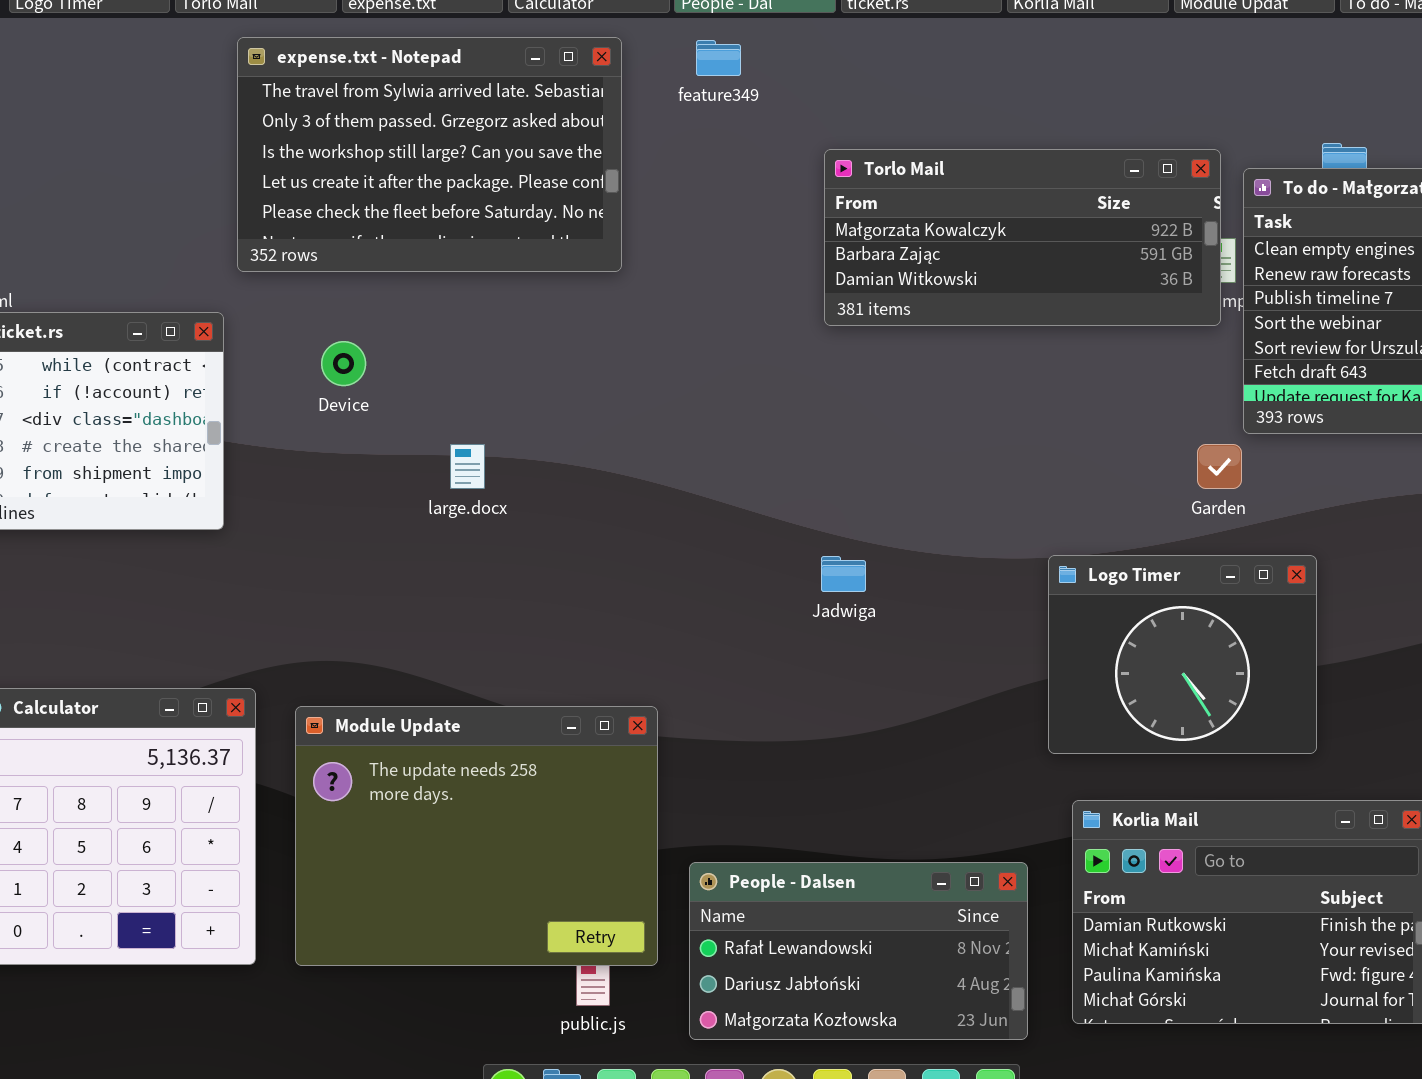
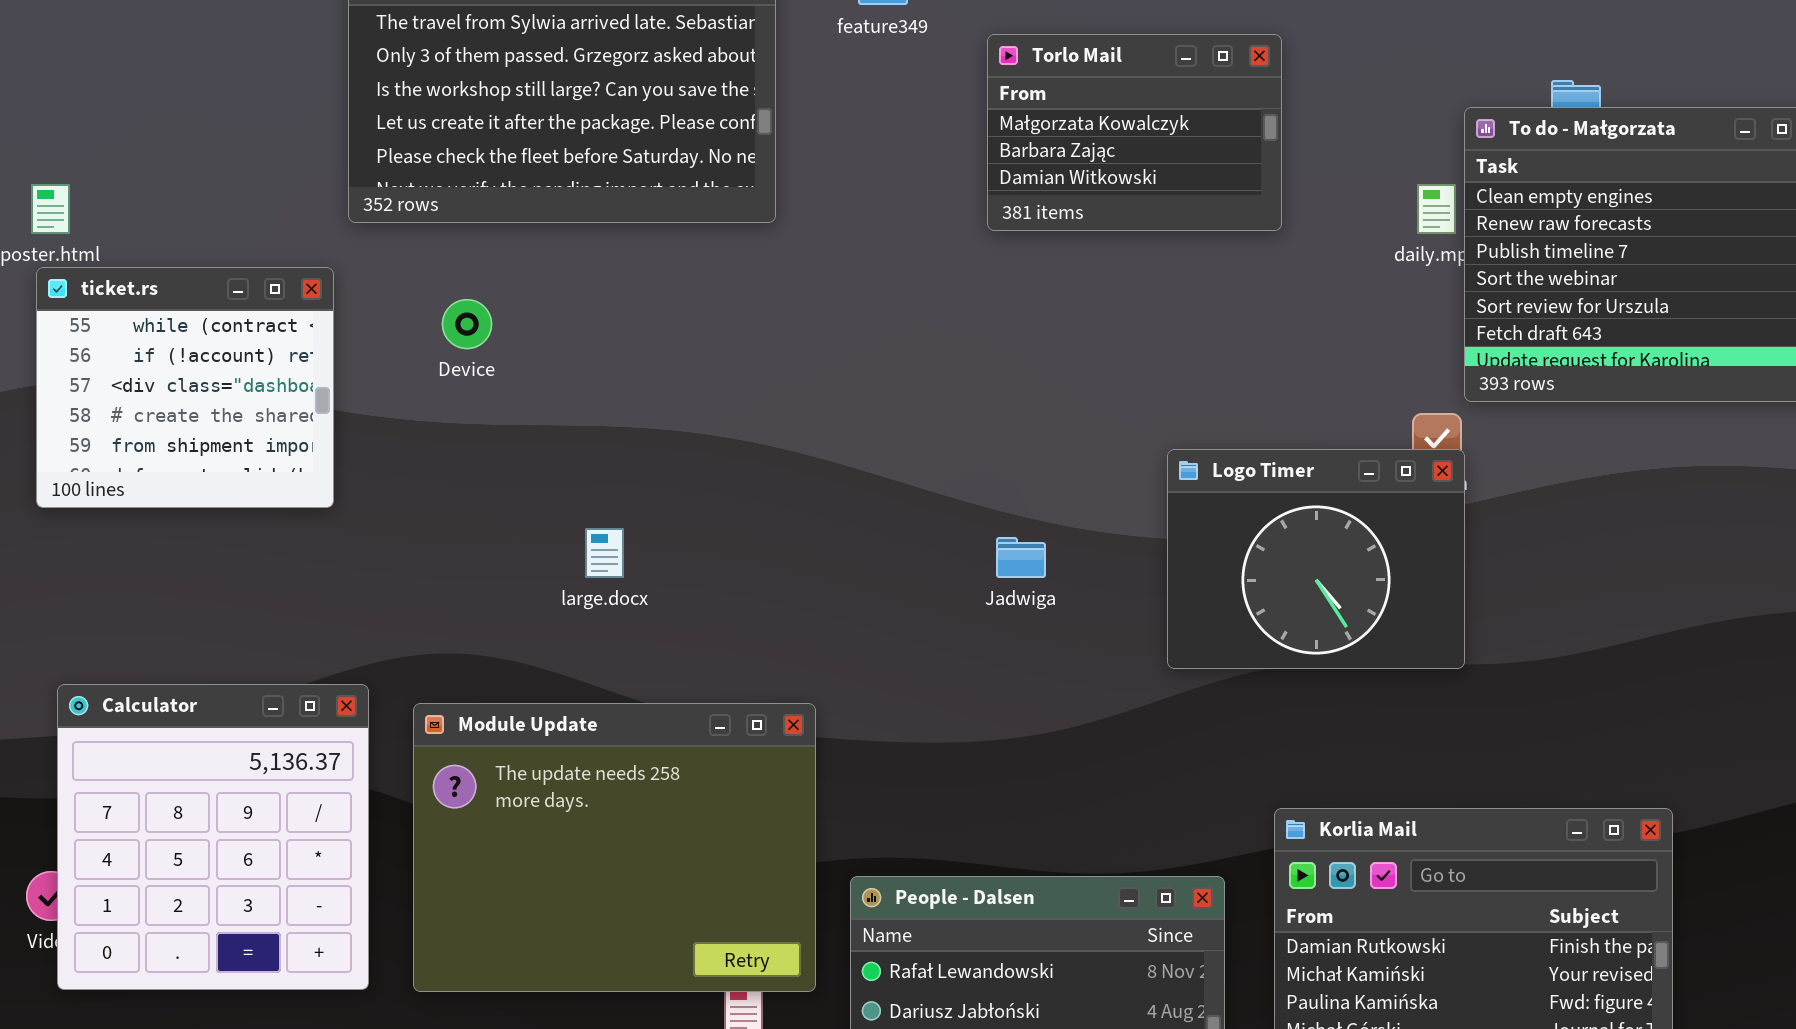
Torlo Mail: [824,149,1221,326] -> [987,34,1282,231], moved, resized
large.docx: [450,444,485,489] -> [585,528,624,578], moved
Logo Timer: [1048,555,1317,754] -> [1167,449,1465,669], moved

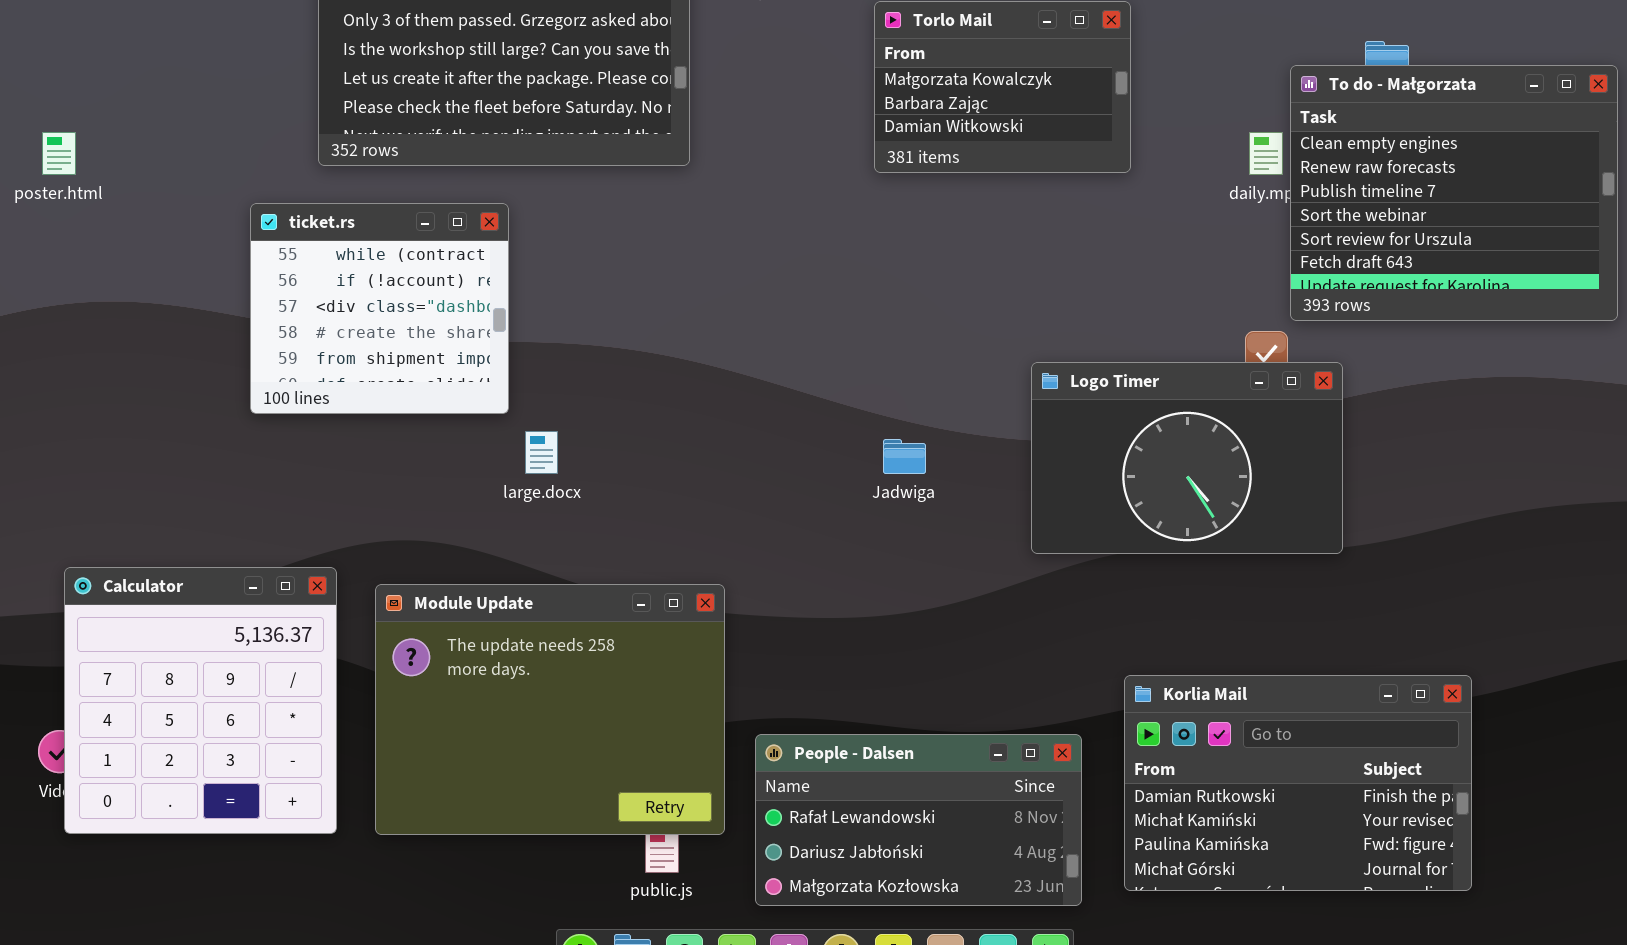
ticket.rs: [36,267,334,508] -> [250,203,509,414], moved
Logo Timer: [1167,449,1465,669] -> [1031,362,1343,554], resized

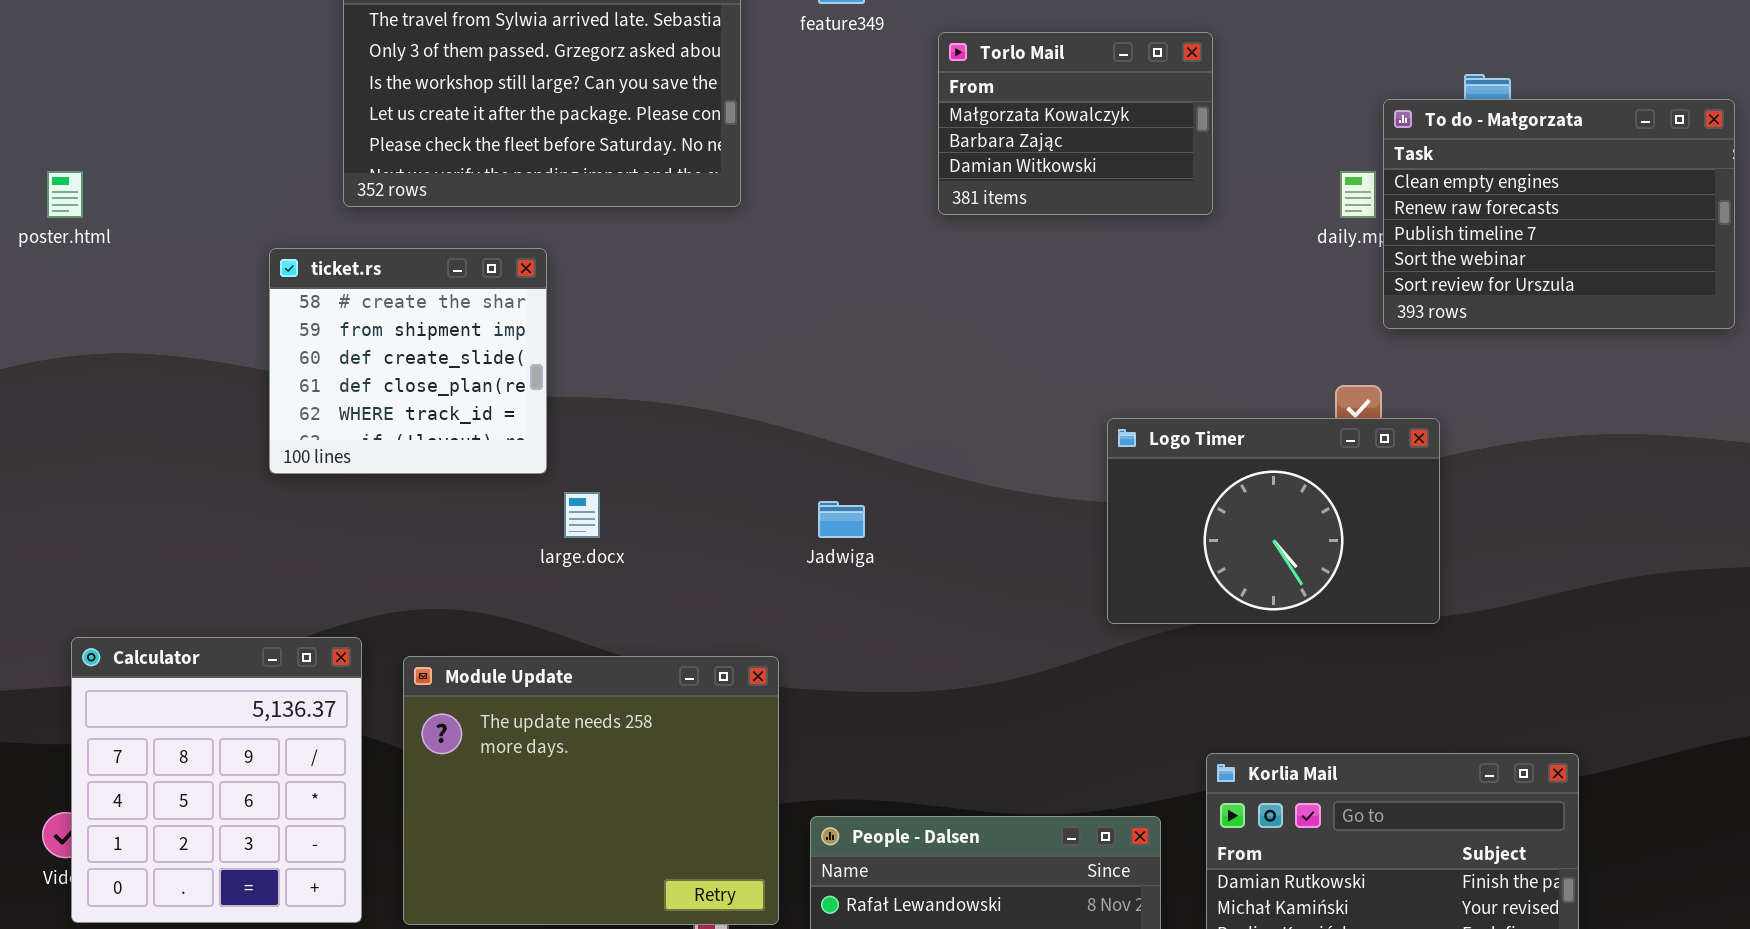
To do - Małgorzata: [1290,65,1618,321] -> [1383,99,1735,329], resized
ticket.rs: [250,203,509,414] -> [269,248,547,474], scrolled down 3 rows
Jadwiga: [883,439,926,474] -> [818,501,865,538], moved

